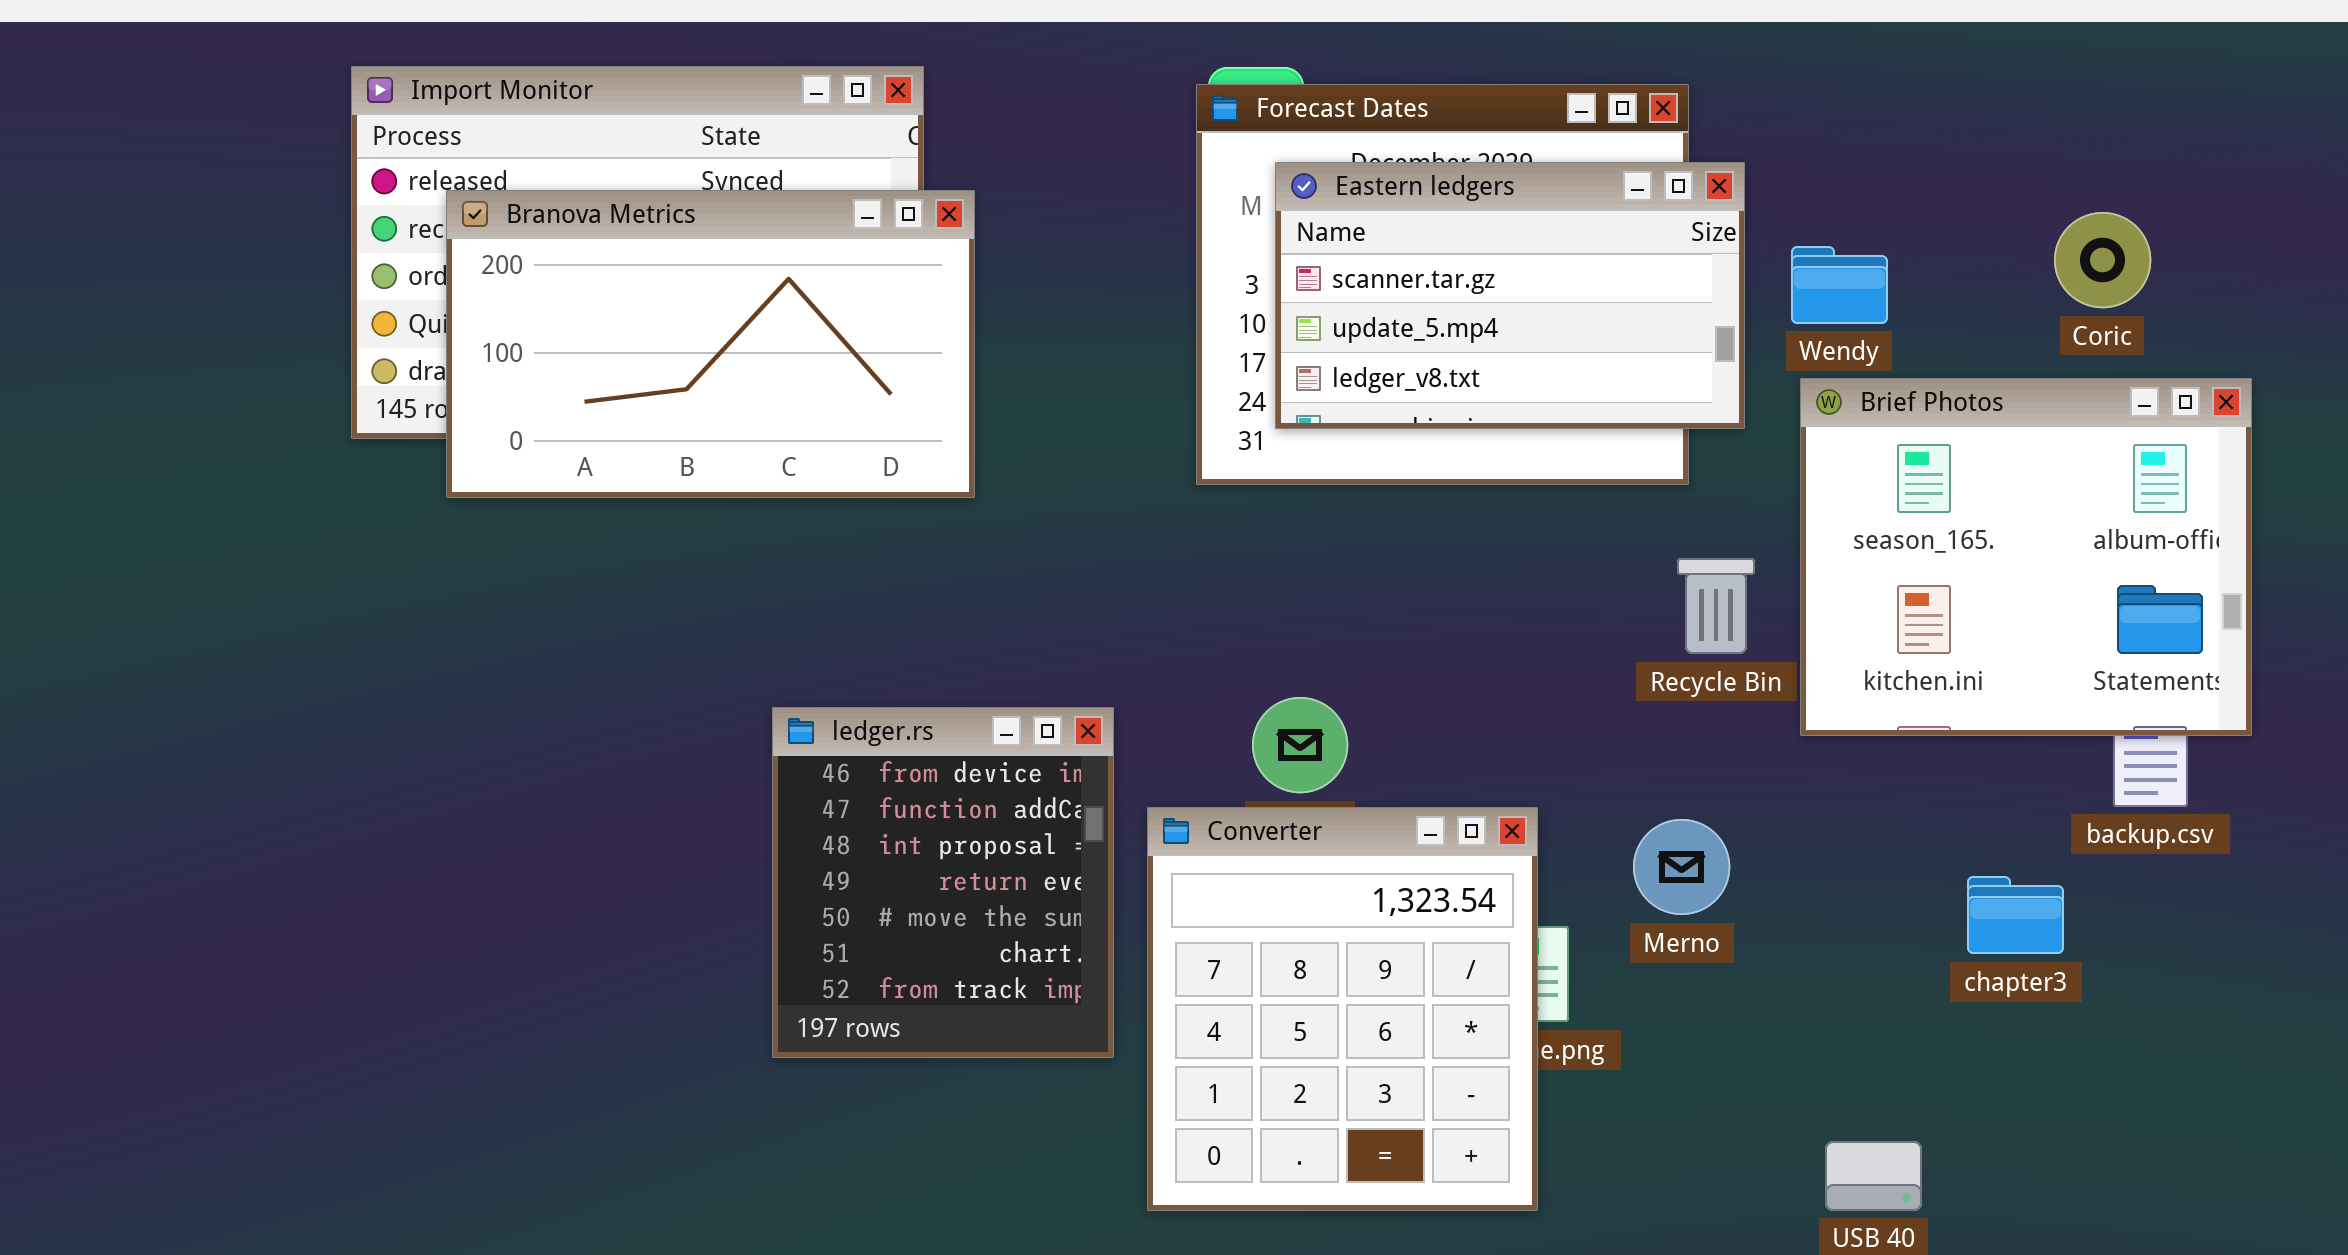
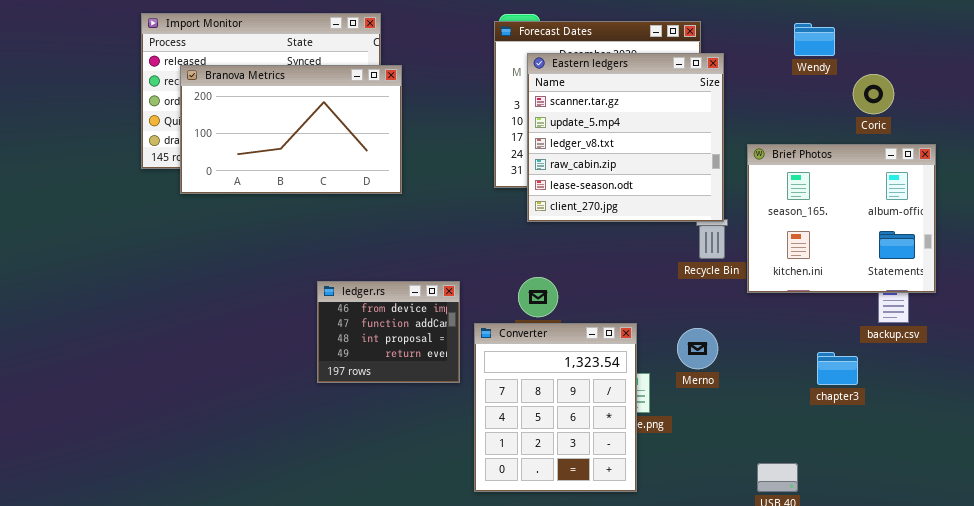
Eastern ledgers: [1275,162,1745,429] -> [527,53,724,222], resized
Wendy: [1791,246,1888,324] -> [794,23,835,56], moved
ledger.rs: [772,707,1114,1058] -> [317,281,460,383], resized

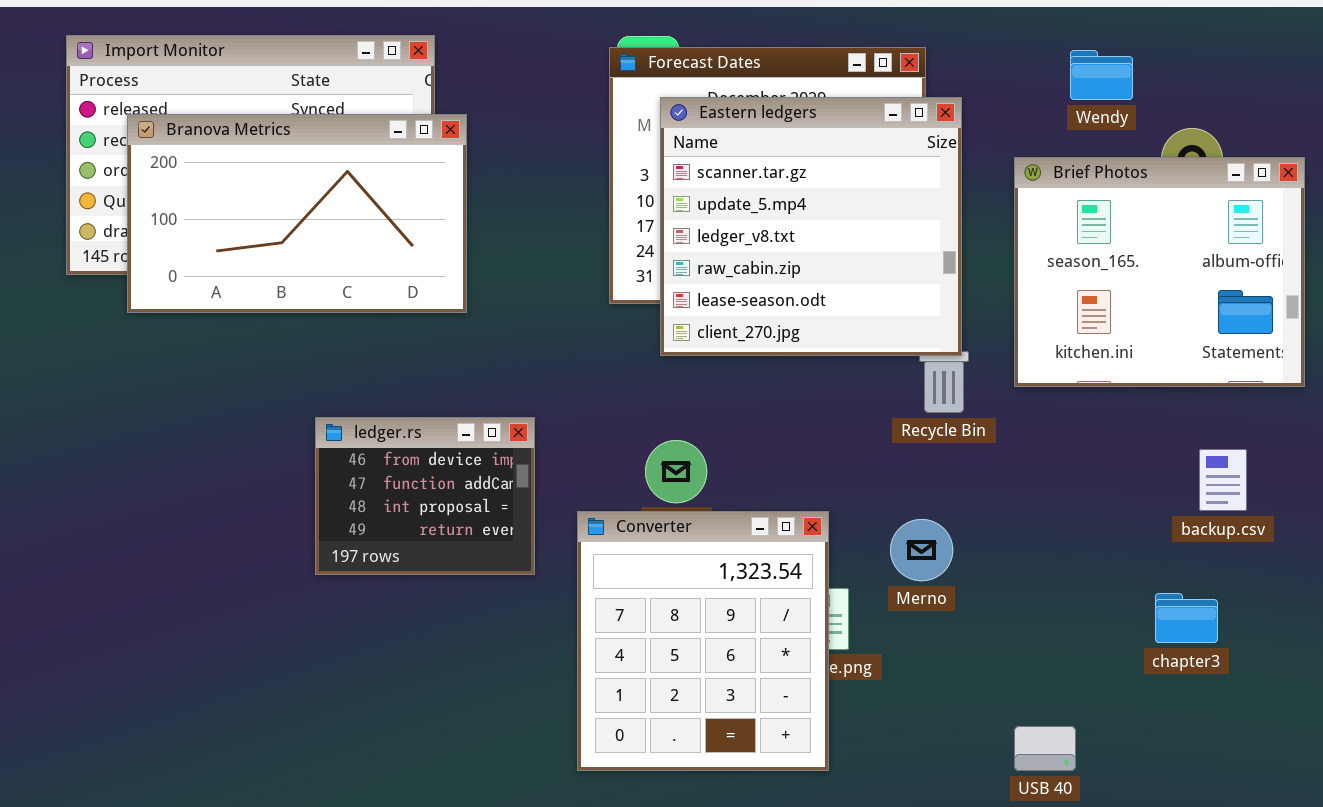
Brief Photos: [747,144,936,293] -> [1014,157,1305,387], moved
ledger.rs: [317,281,460,383] -> [315,417,535,575], moved
chapter3: [817,352,858,385] -> [1155,593,1218,643], moved

